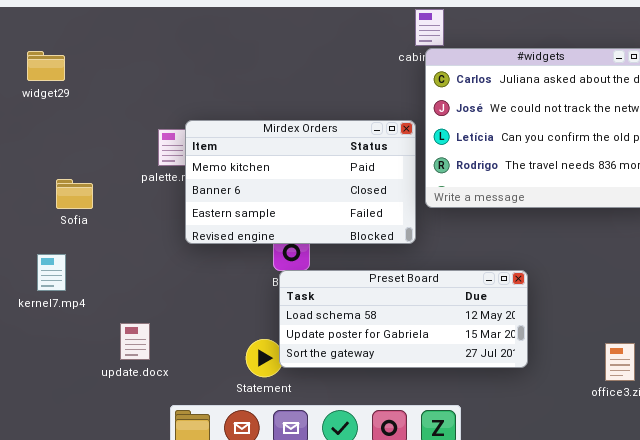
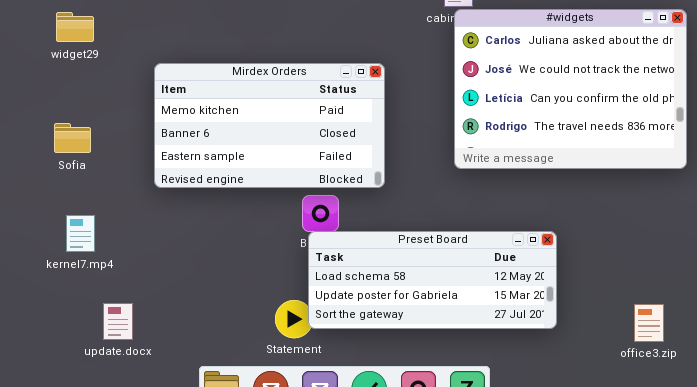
Mirdex Orders: [185,120,416,244] -> [154,63,385,188], moved
Sofia: [56,179,93,209] -> [54,123,91,153], moved
update.docx: [120,323,150,360] -> [103,303,133,340], moved

